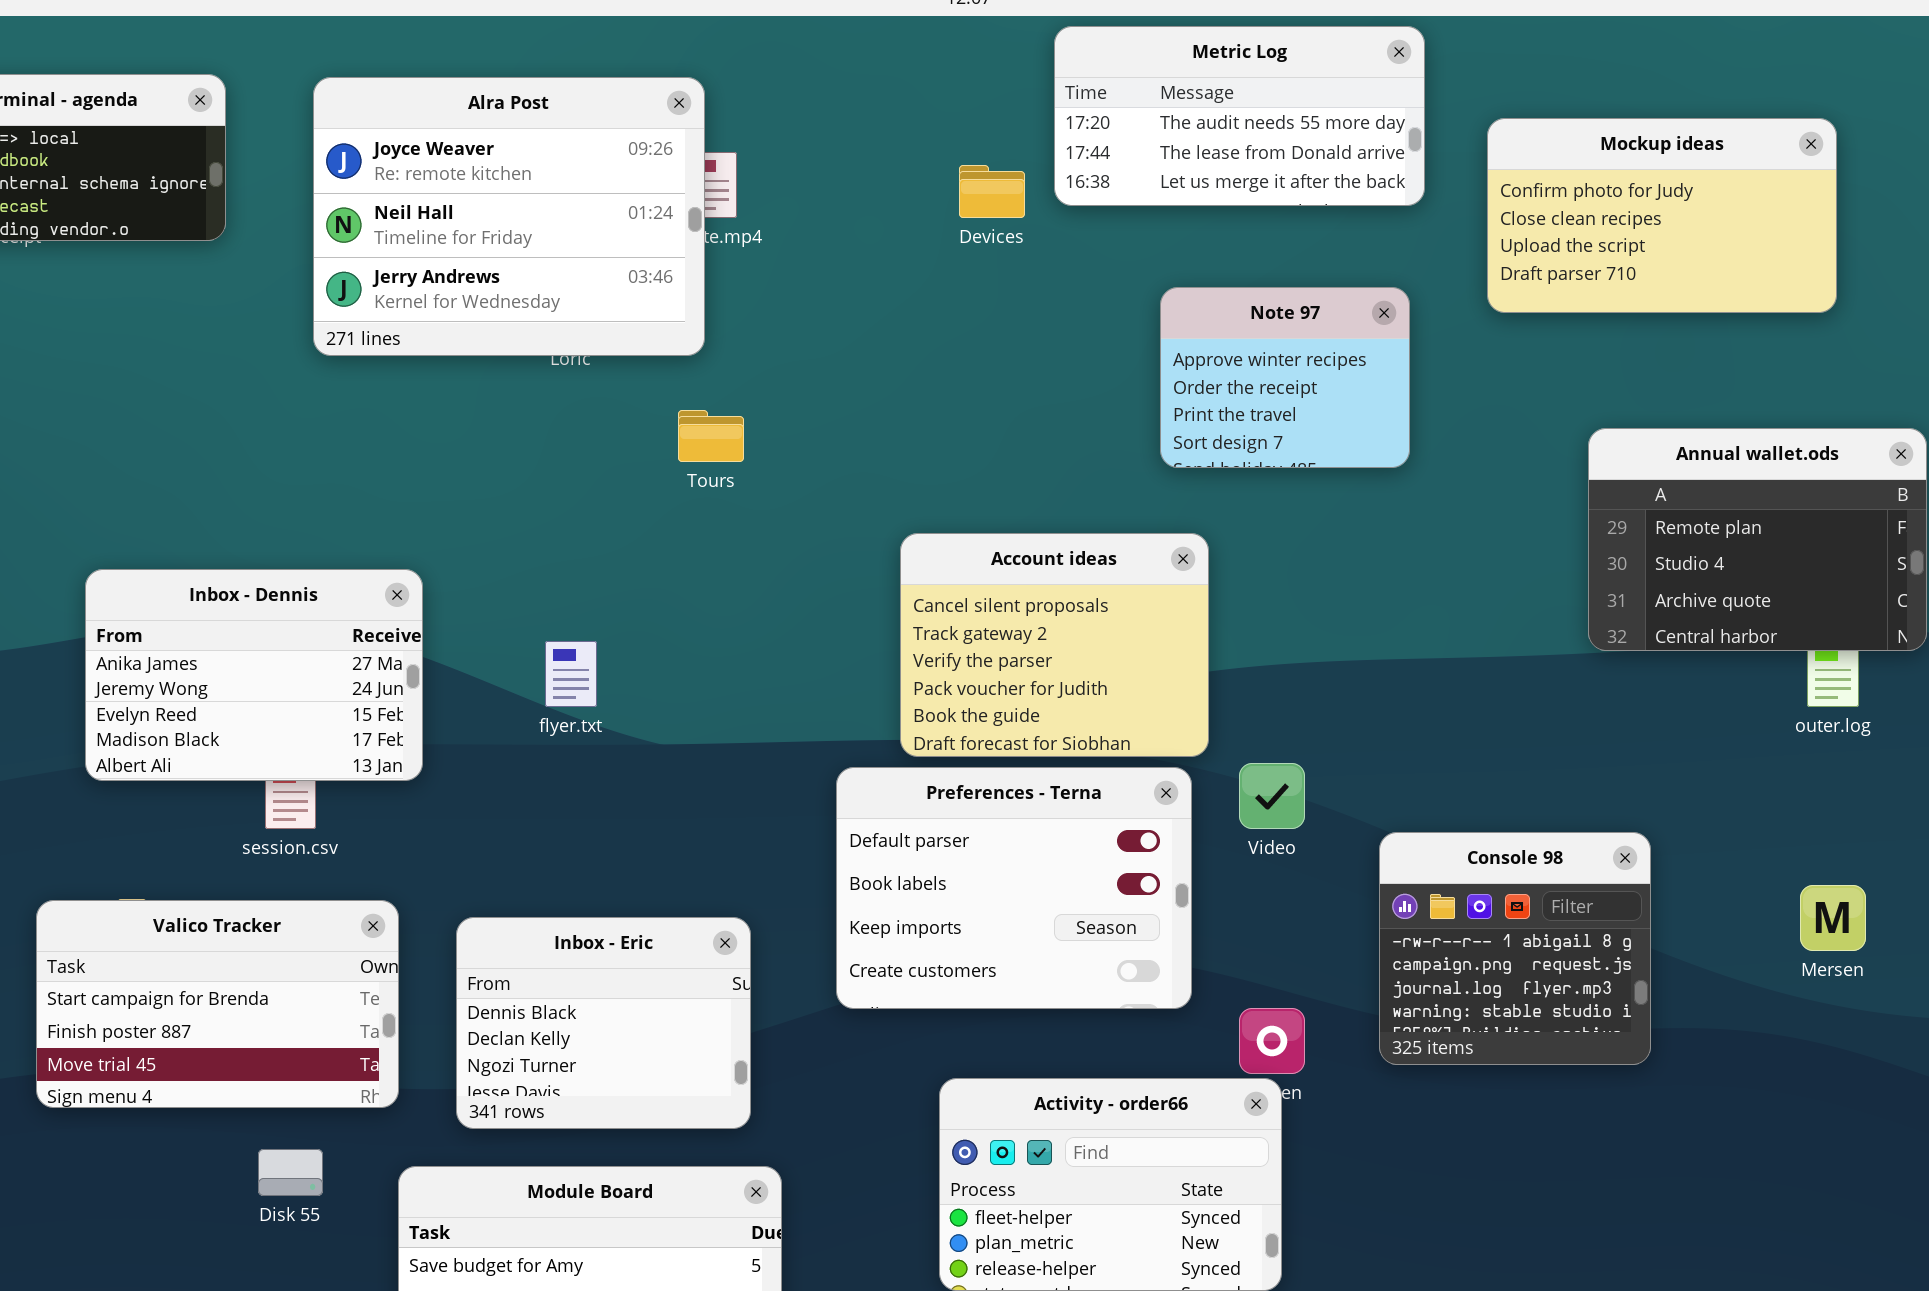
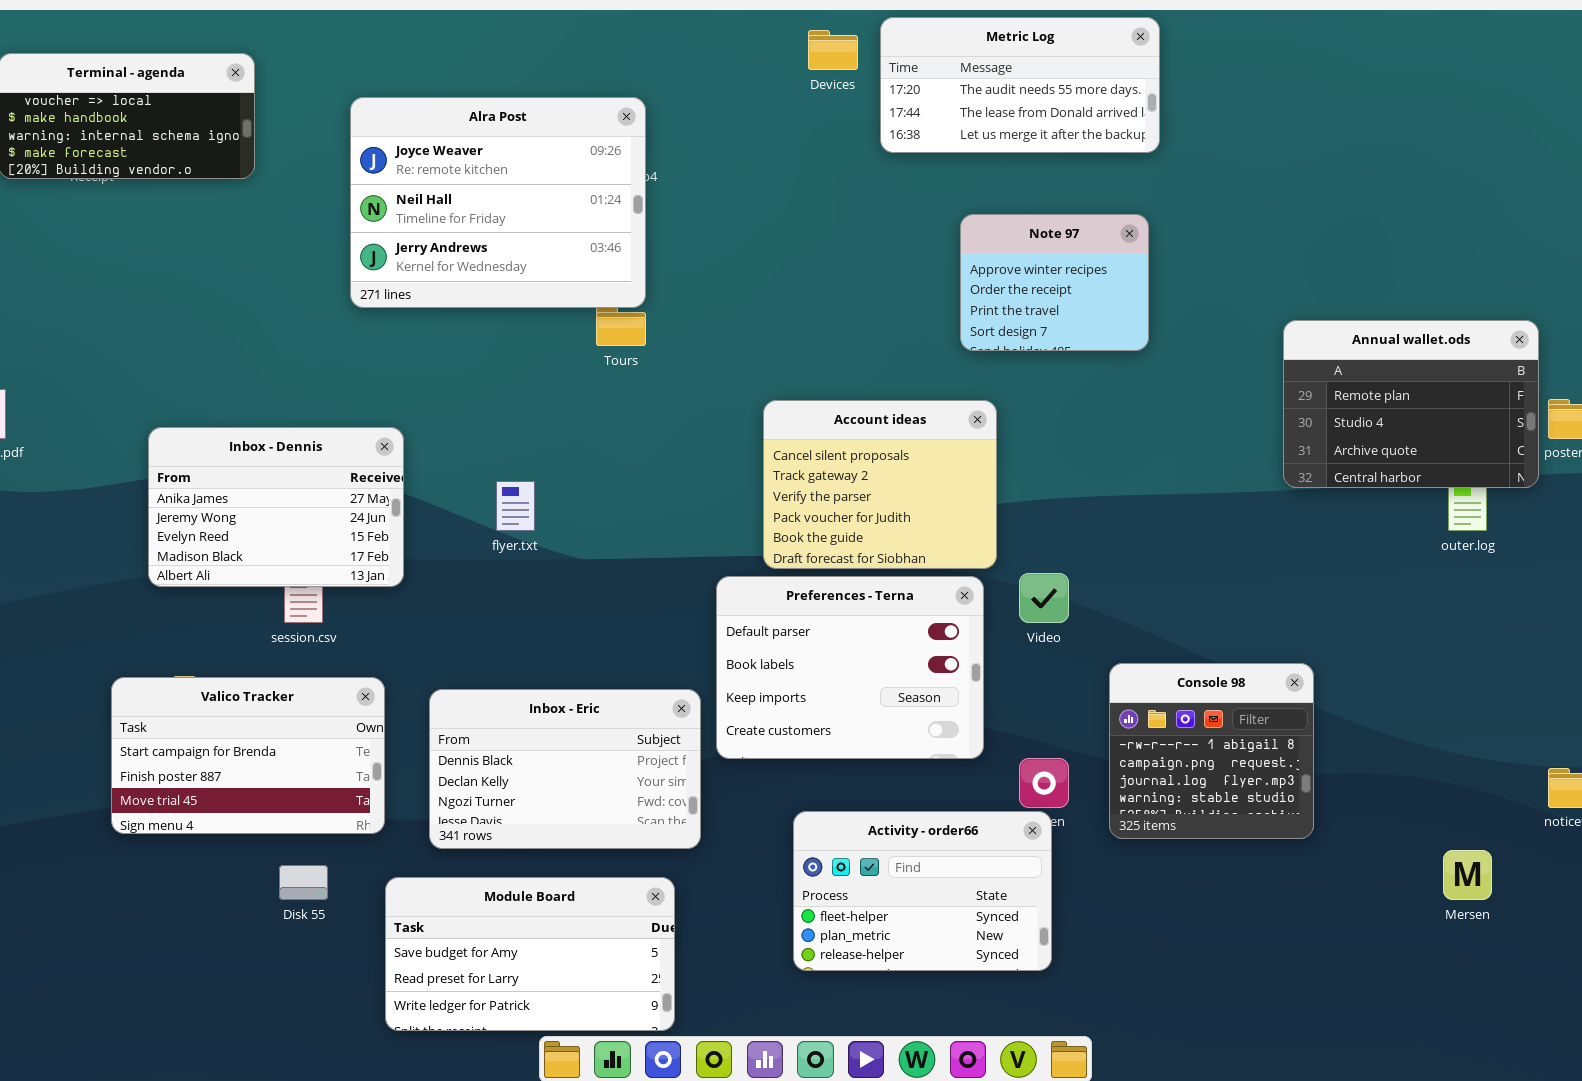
Alra Post: [313,77,705,356] -> [350,97,646,308], moved
Mockup ideas: [1487,118,1837,313] -> none, closed
Devices: [959,165,1025,218] -> [808,30,858,70], moved
Console 98: [1379,832,1651,1065] -> [1109,663,1314,839], moved
Mersen: [1800,885,1866,951] -> [1443,850,1492,900], moved
Inbox - Eric: [456,917,751,1129] -> [429,689,701,849], resized

